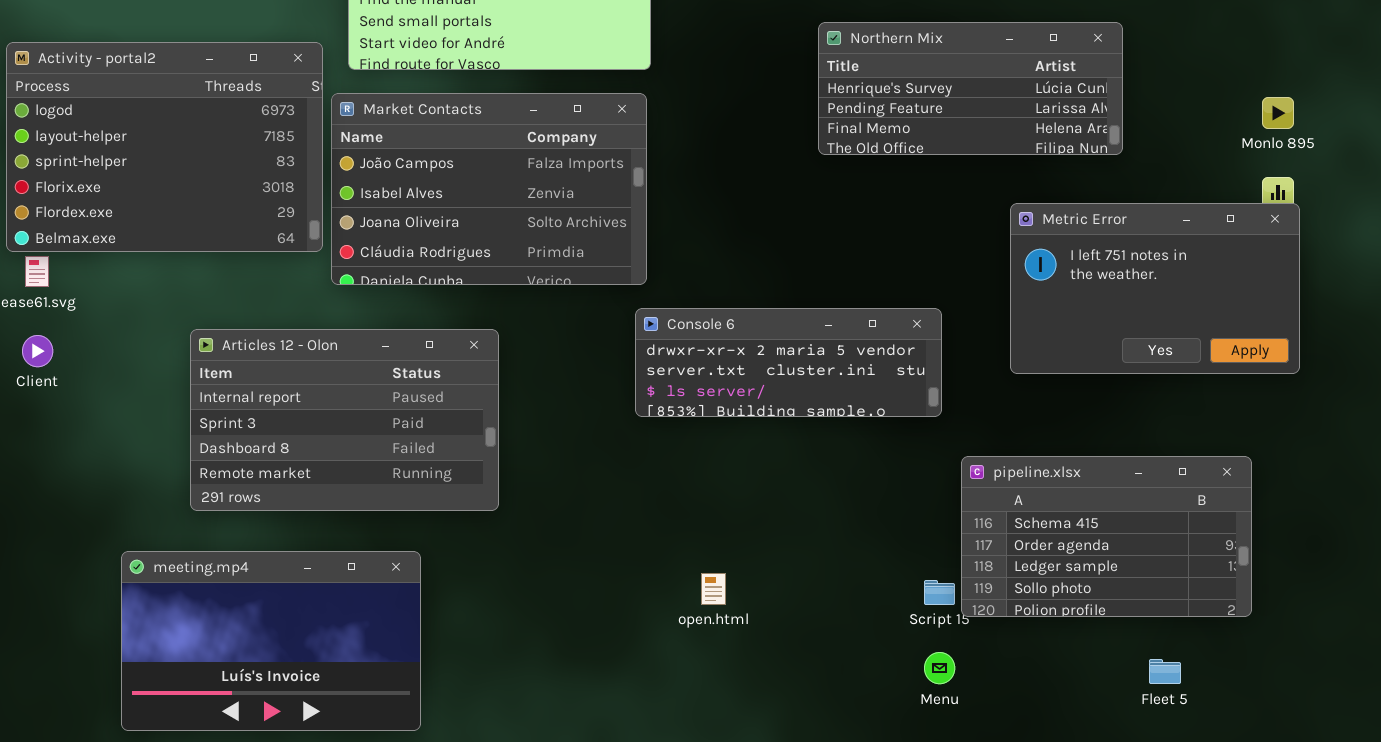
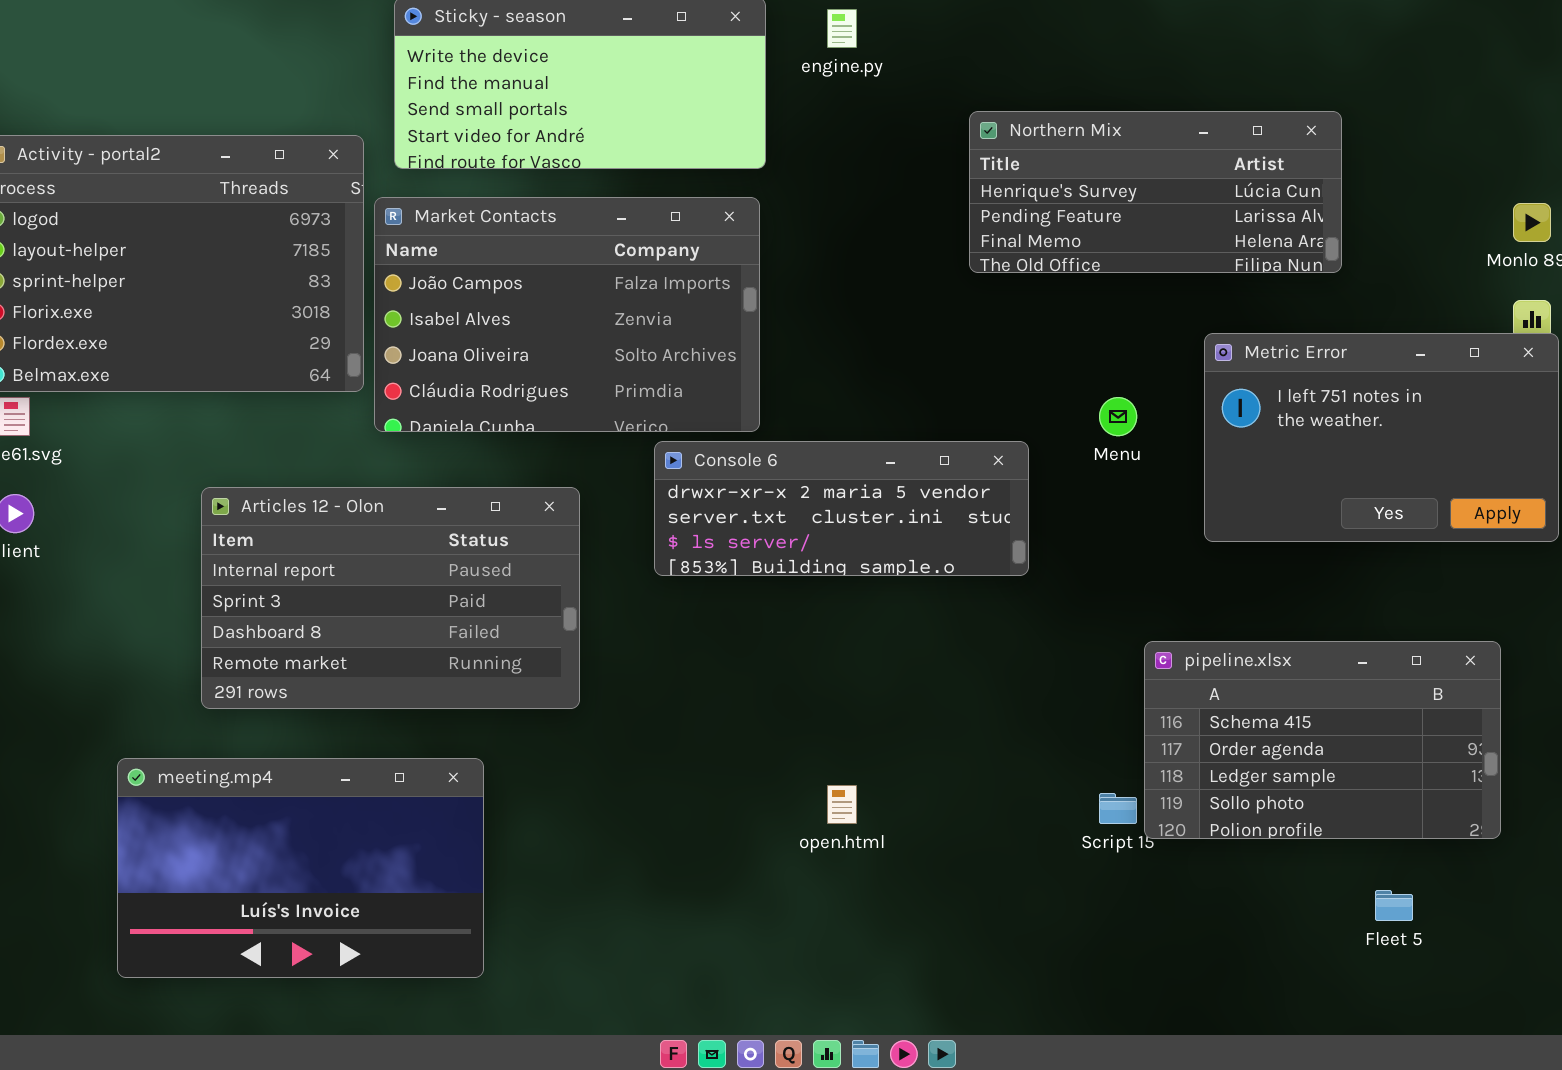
Console 6: [635,308,942,417] -> [654,441,1029,576], moved
Menu: [924,652,955,684] -> [1099,397,1137,436], moved

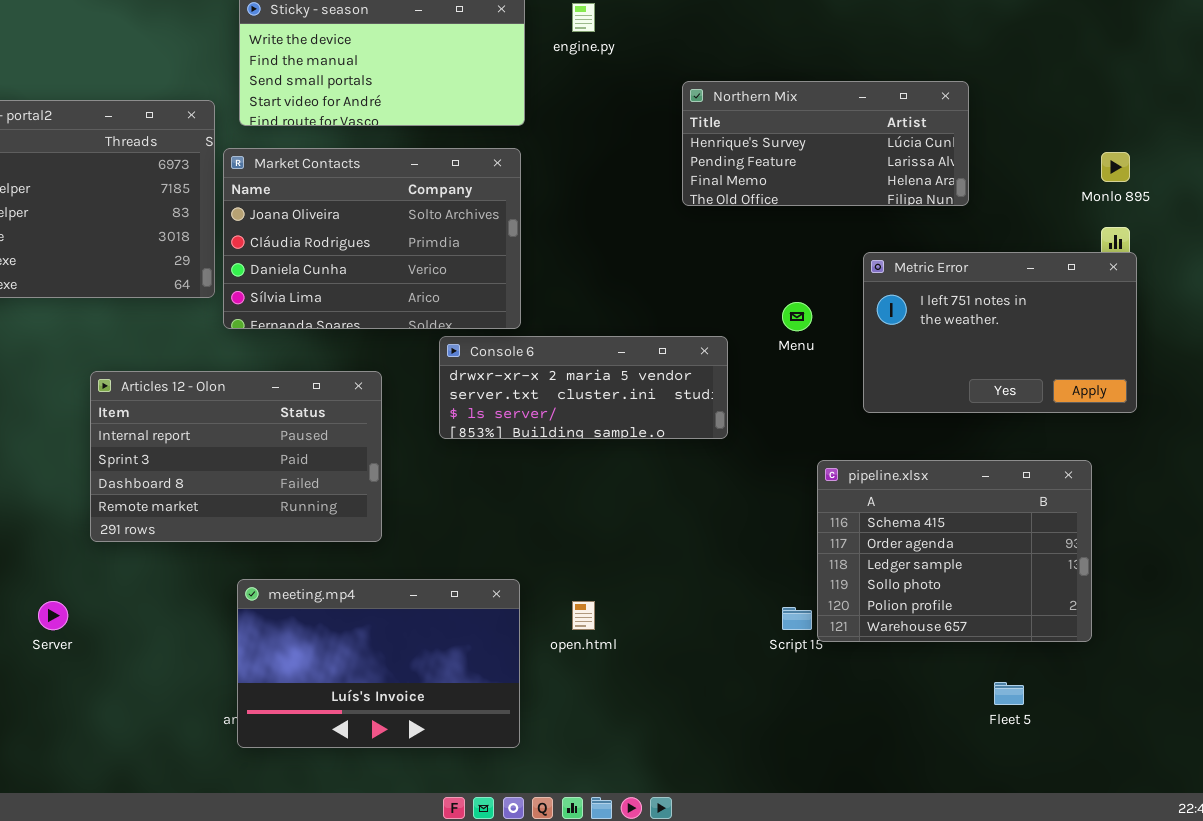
Market Contacts: [374,197,760,432] -> [223,148,521,329], scrolled down 2 rows
pipeline.xlsx: [1144,641,1501,839] -> [817,460,1092,642], resized
meeting.mp4: [117,758,484,978] -> [237,579,520,748], moved

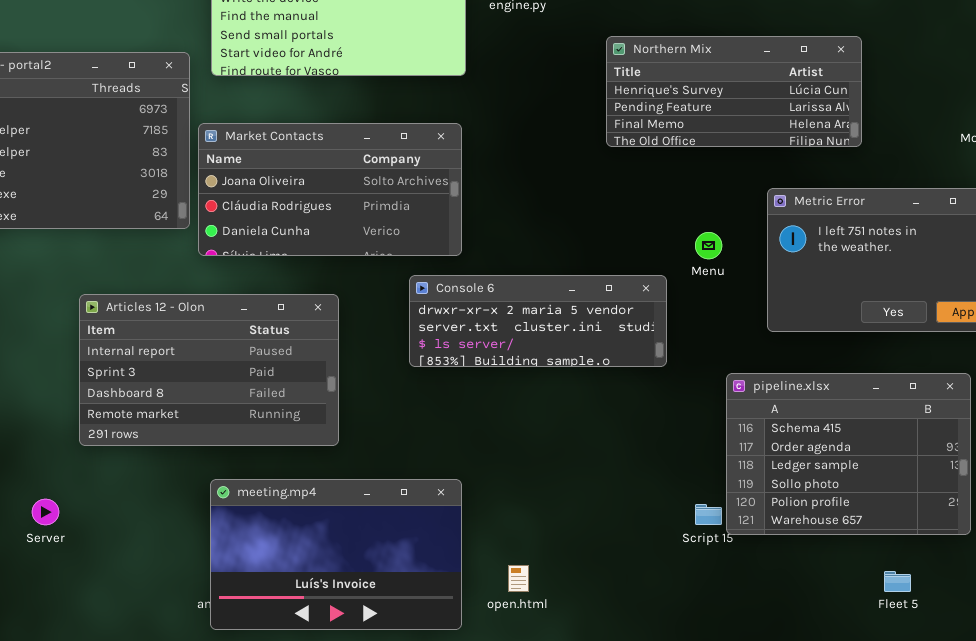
Market Contacts: [223,148,521,329] -> [198,123,462,256], resized
Console 6: [439,336,728,439] -> [409,275,667,367], moved
open.html: [572,601,595,630] -> [508,565,529,592], moved

